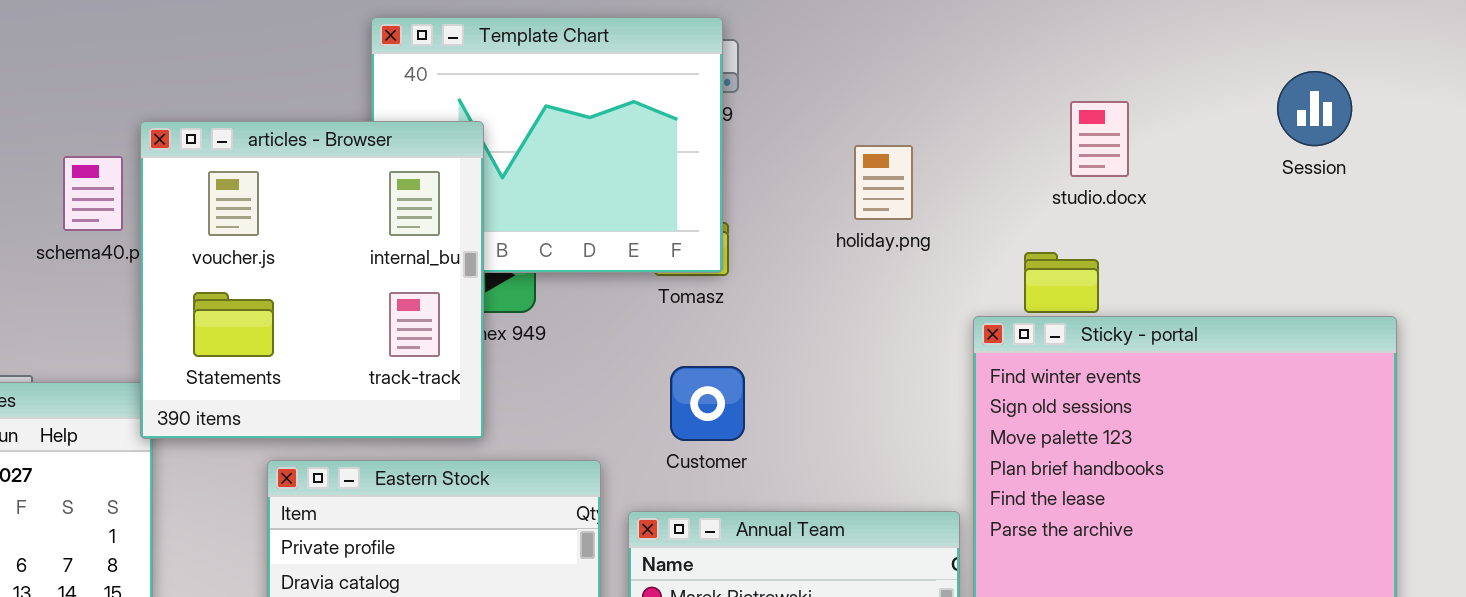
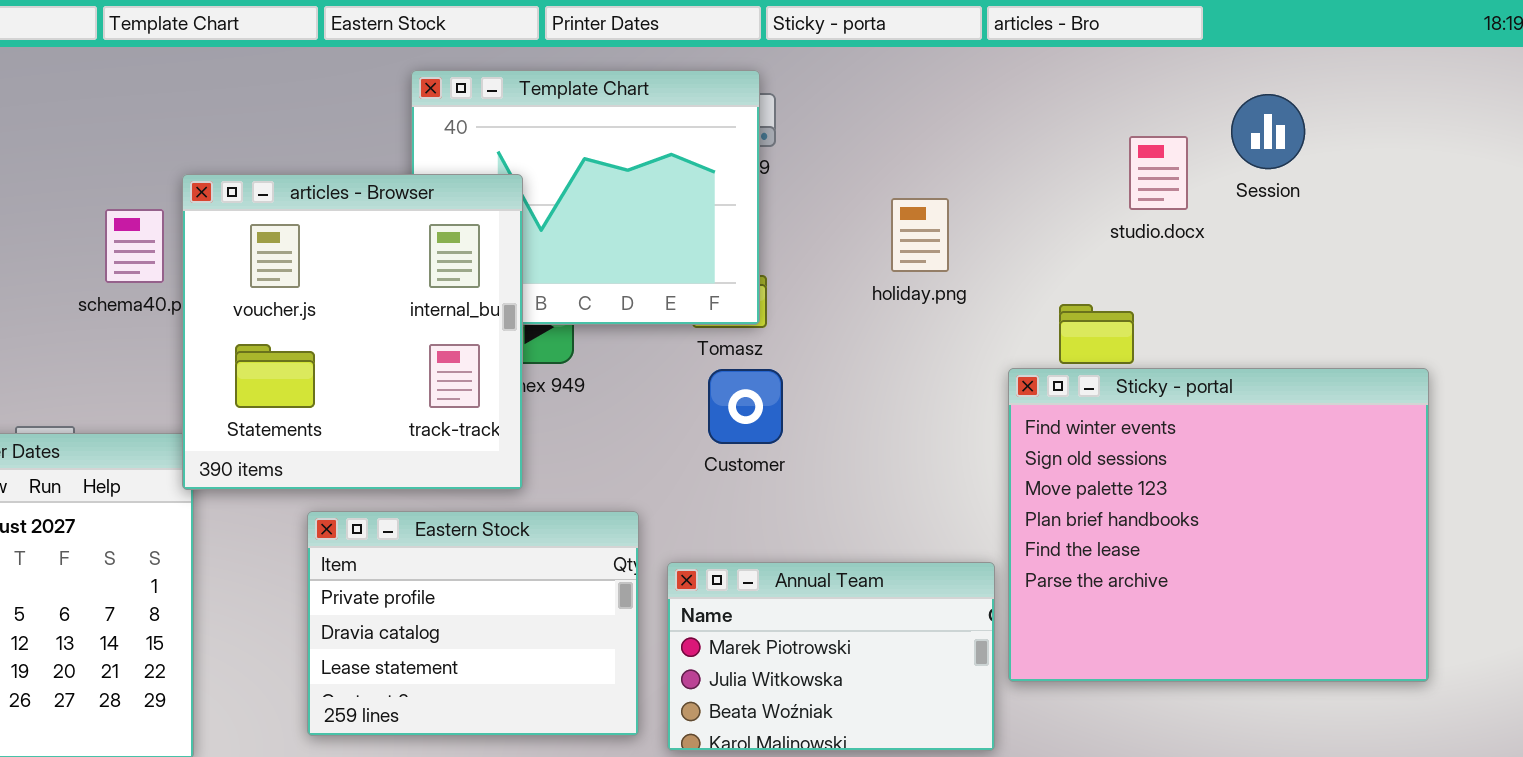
Session: [1277,71,1352,146] -> [1231,94,1305,169], moved
studio.docx: [1070,101,1129,177] -> [1129,136,1188,210], moved
Customer: [670,366,745,441] -> [708,369,783,444], moved

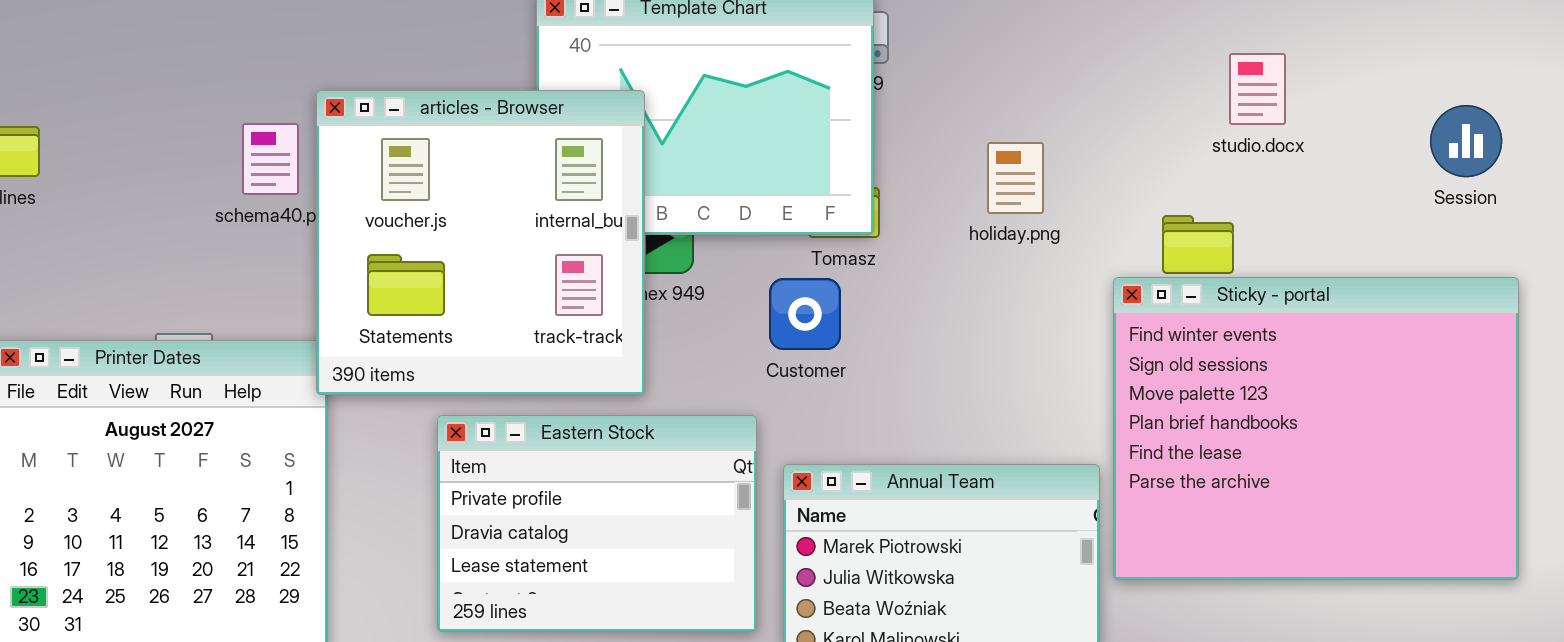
Session: [1231,94,1305,169] -> [1430,105,1502,177], moved
holiday.png: [891,198,949,272] -> [987,142,1044,214], moved
Customer: [708,369,783,444] -> [769,278,841,350], moved

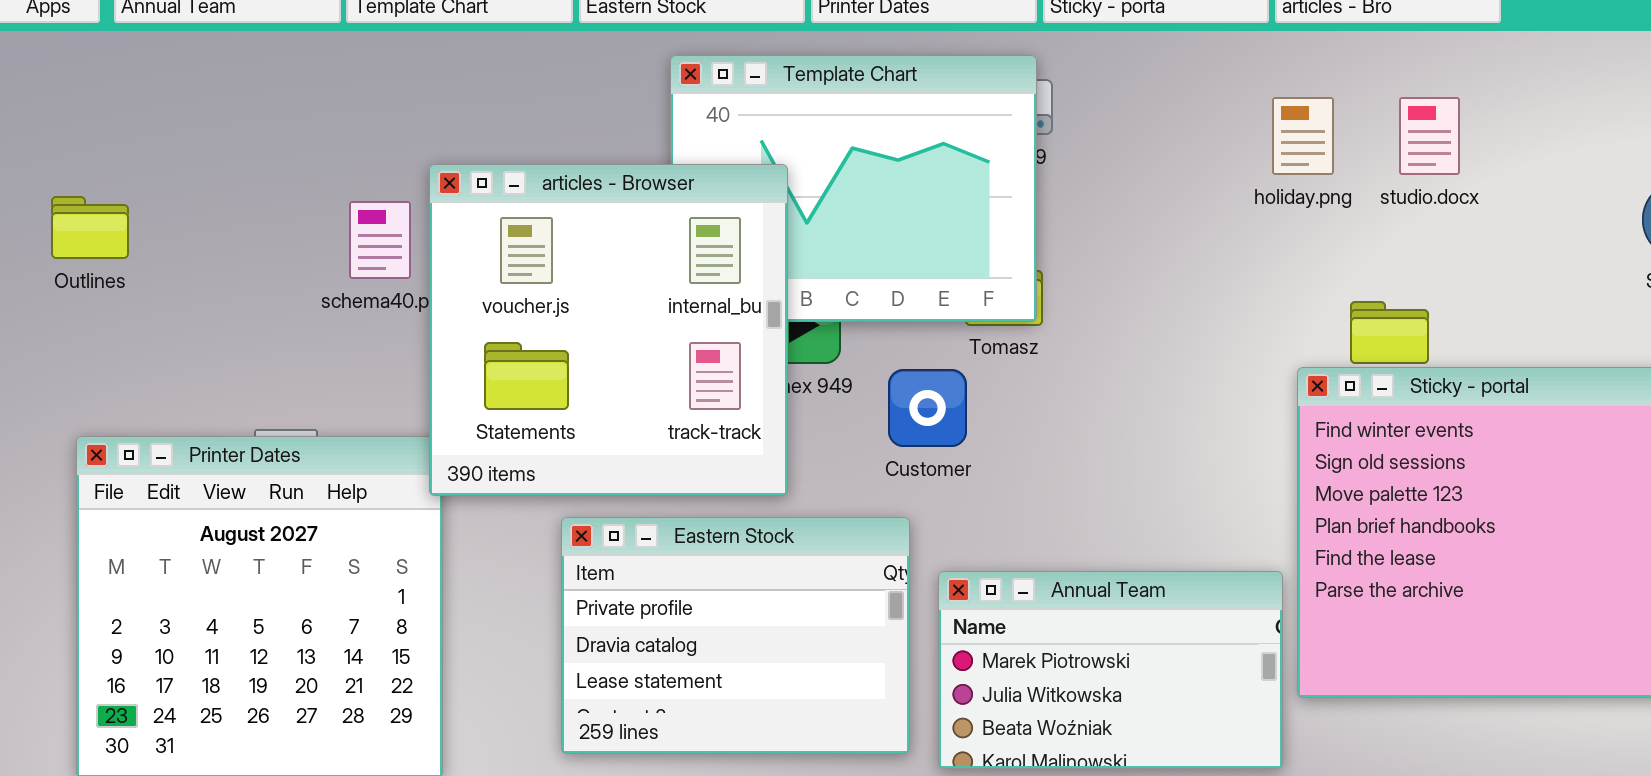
studio.docx: [1229,53,1286,125] -> [1399,97,1460,175], moved
holiday.png: [987,142,1044,214] -> [1272,97,1334,175], moved
Customer: [769,278,841,350] -> [888,369,967,447], moved

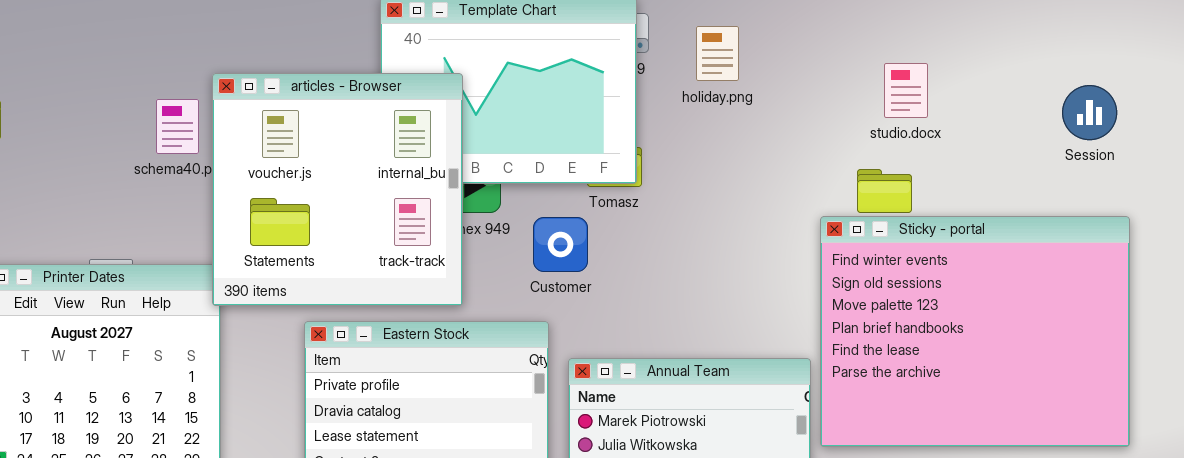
holiday.png: [1272,97,1334,175] -> [696,26,739,81], moved
studio.docx: [1399,97,1460,175] -> [884,63,928,118], moved

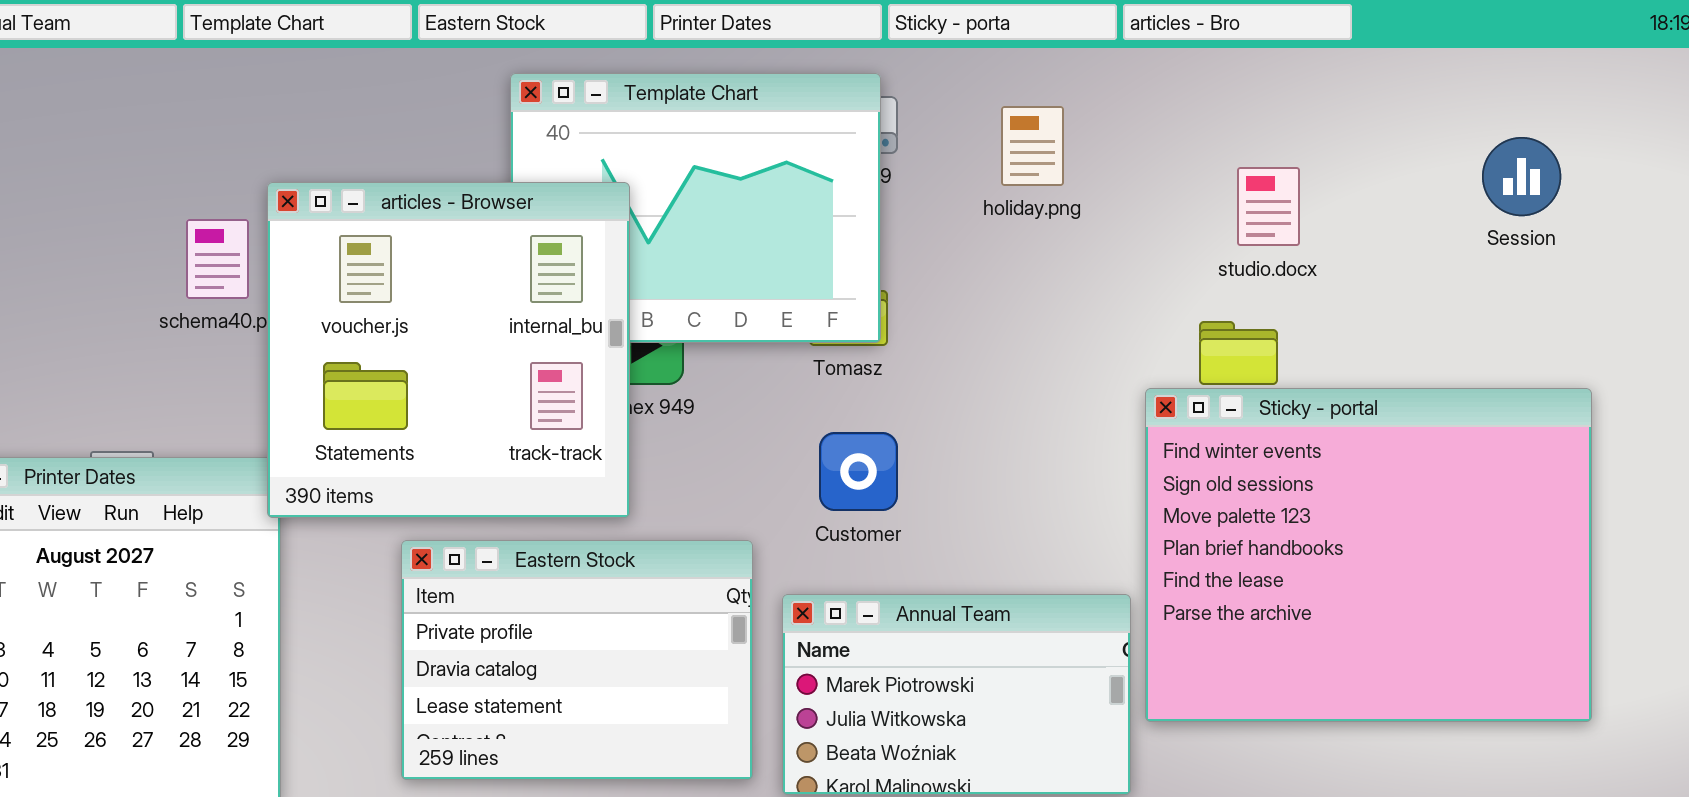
holiday.png: [696,26,739,81] -> [1001,106,1064,186], moved
Session: [1062,85,1117,140] -> [1482,137,1561,216], moved
Customer: [533,217,588,272] -> [819,432,898,511], moved

